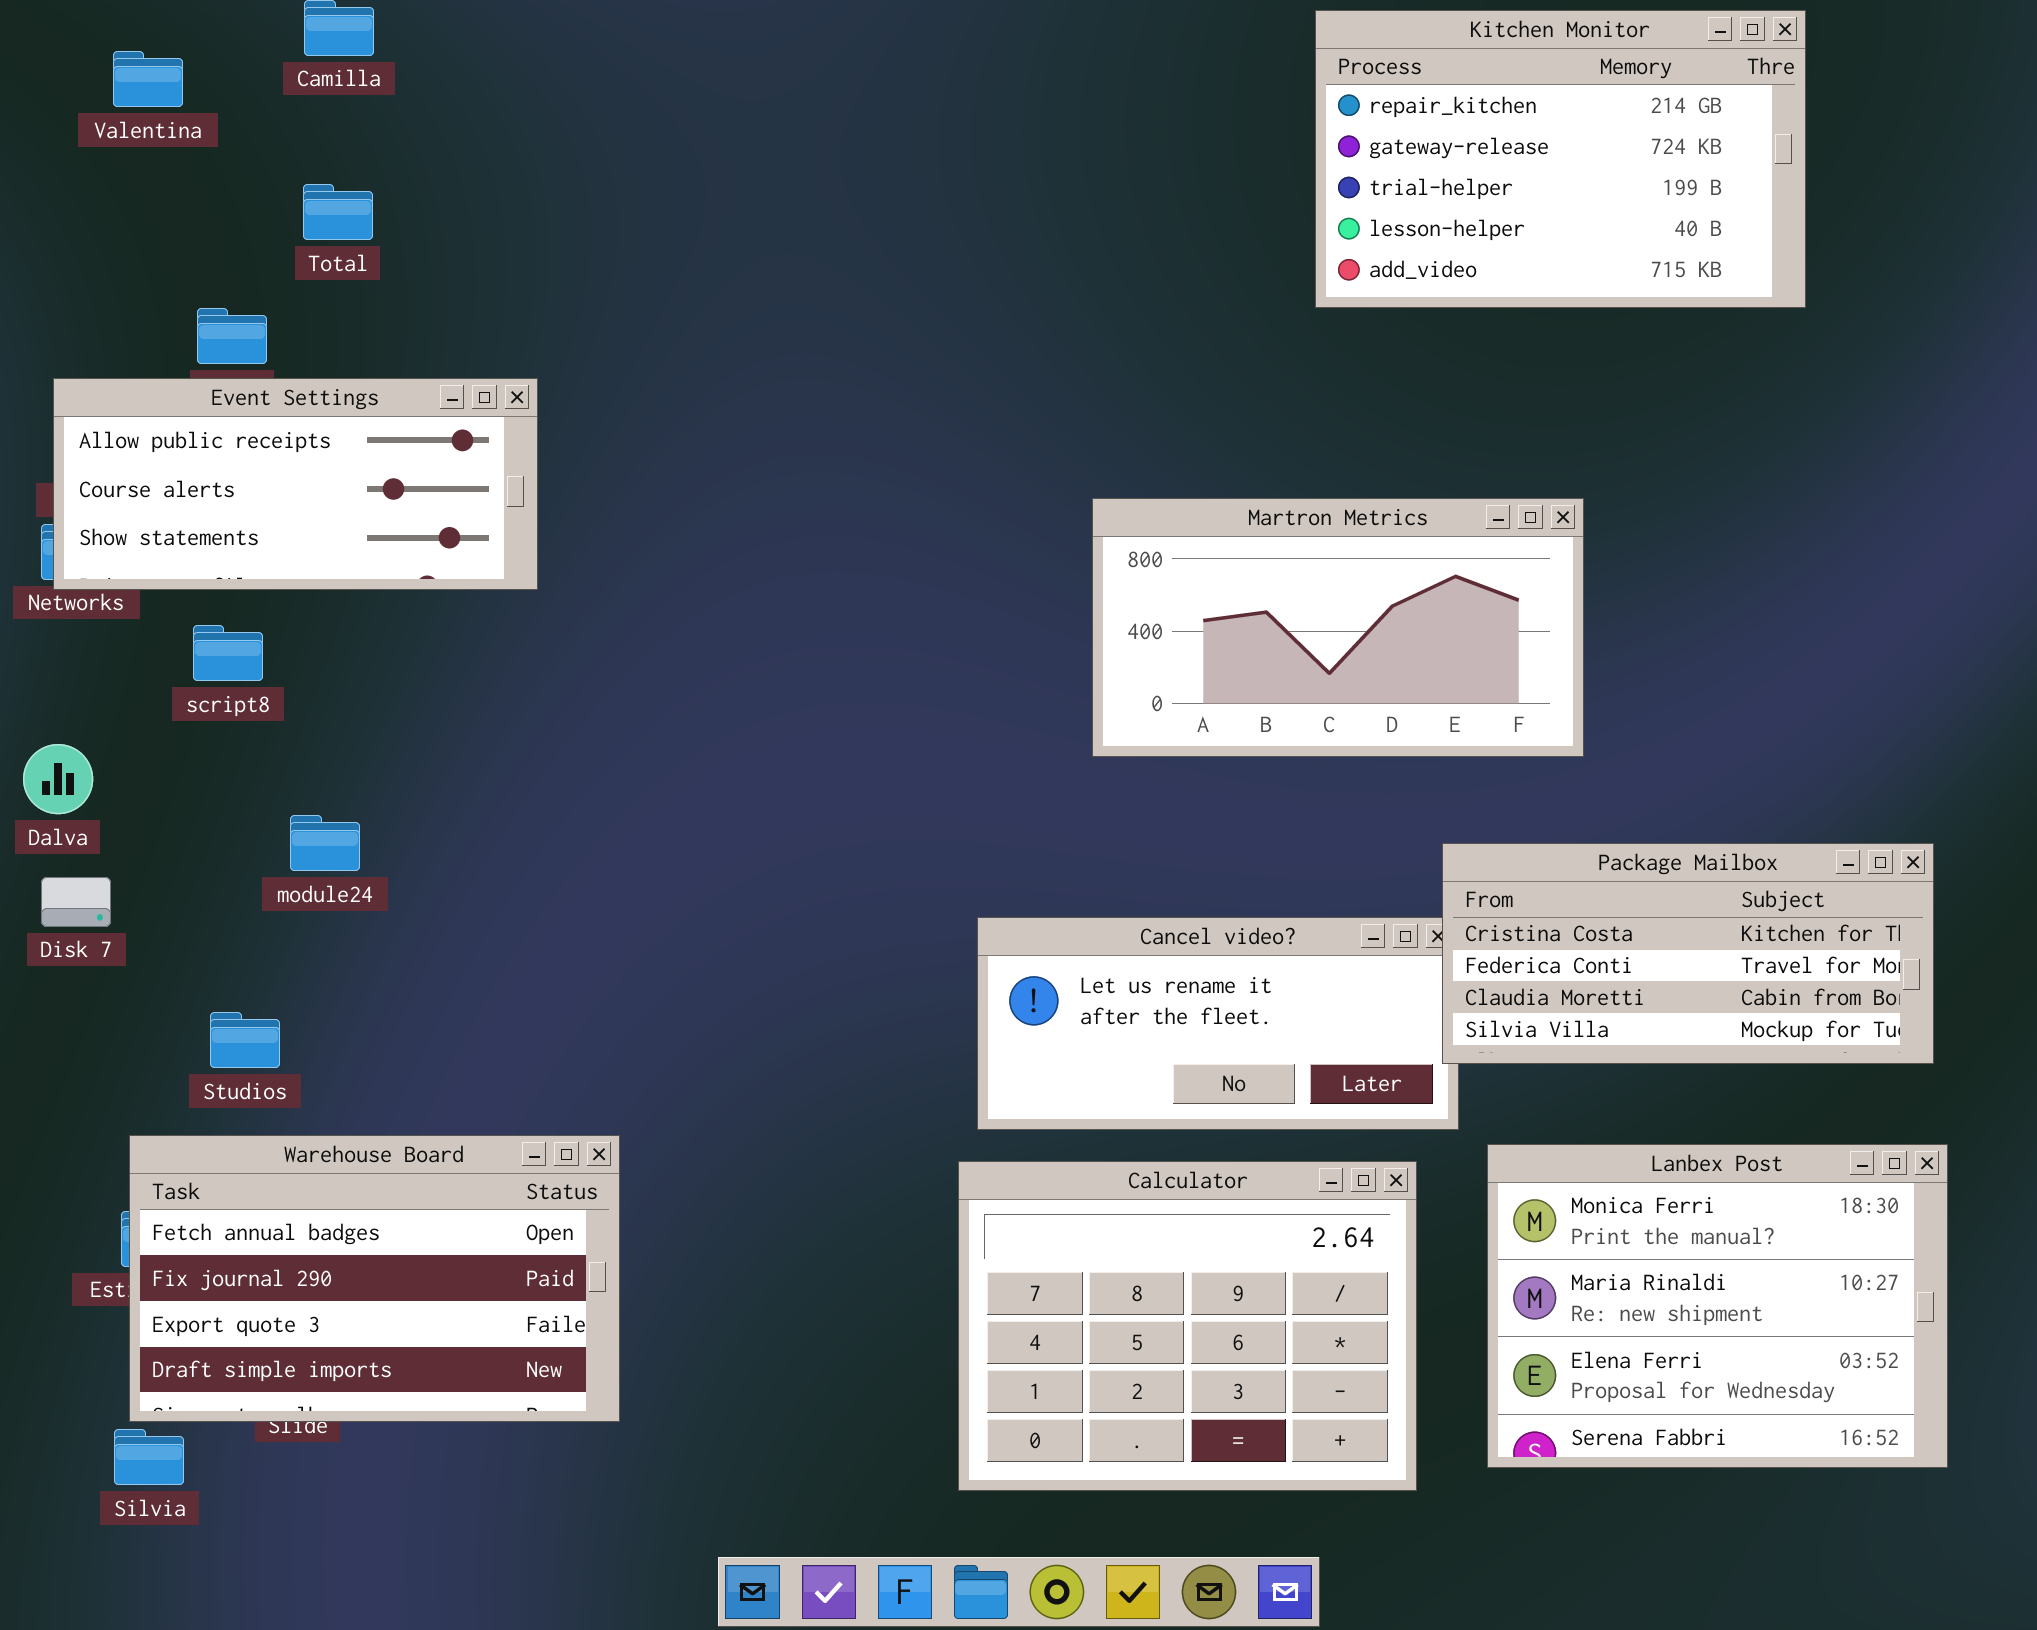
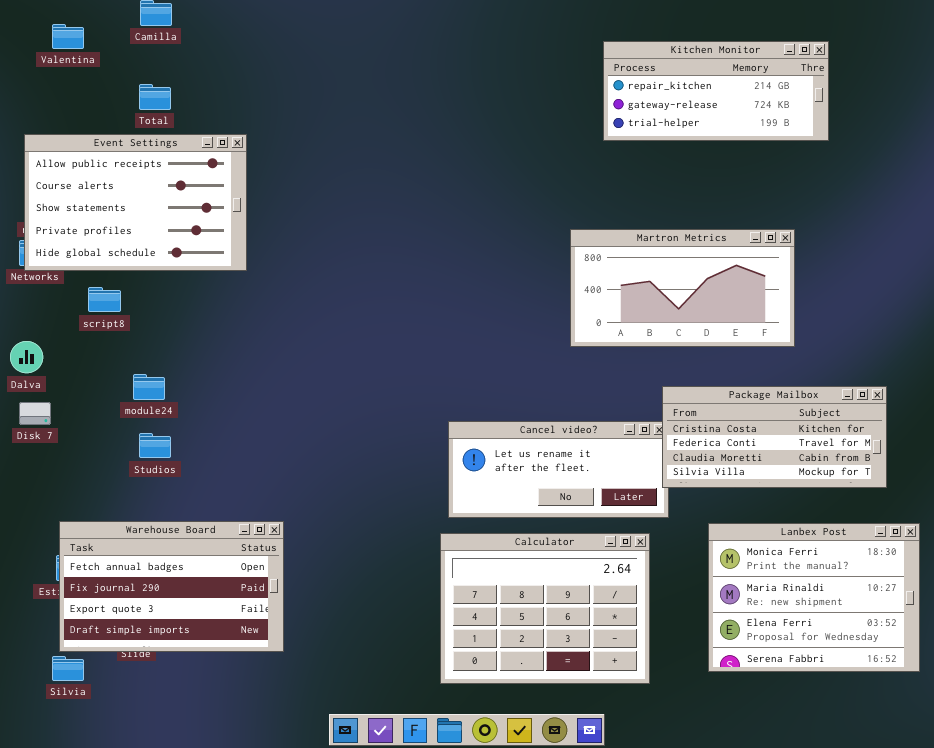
Kitchen Monitor: [1315,10,1806,308] -> [603,41,829,141], resized
Event Settings: [53,378,538,590] -> [24,134,247,271], resized
Martron Metrics: [1092,498,1584,757] -> [570,229,795,347], moved
Studios: [210,1012,280,1068] -> [139,433,171,458], moved
Lanbex Post: [1487,1144,1948,1468] -> [708,523,920,672], moved

